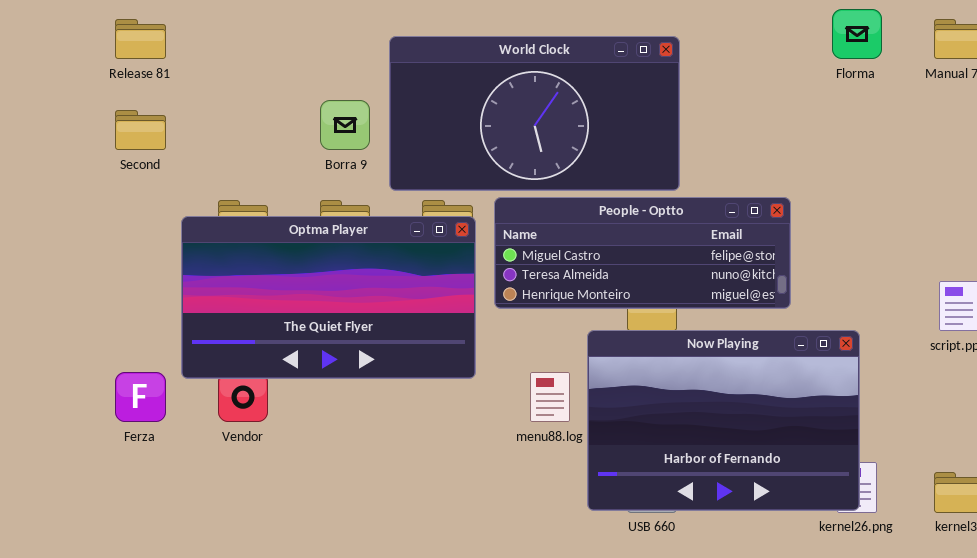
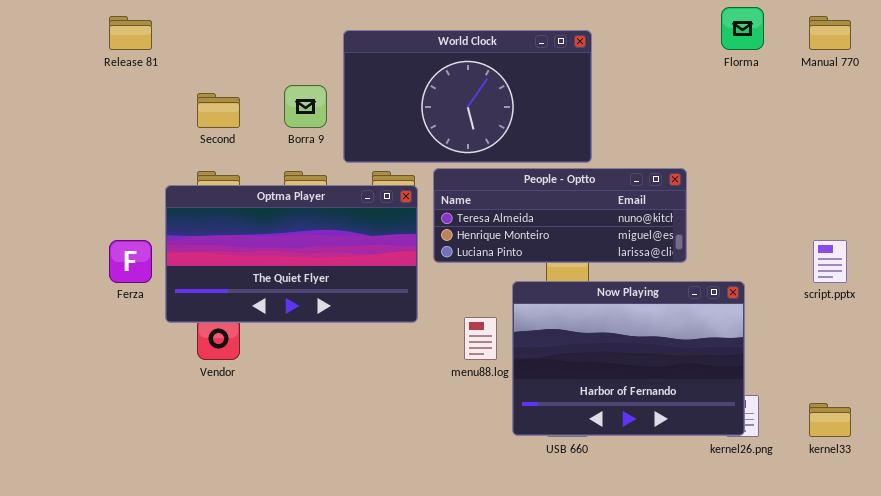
Second: [115,110,166,150] -> [197,93,240,128], moved
People - Optto: [494,197,791,309] -> [433,168,687,263], scrolled down 1 row
Ferza: [115,372,166,422] -> [109,240,152,283], moved

